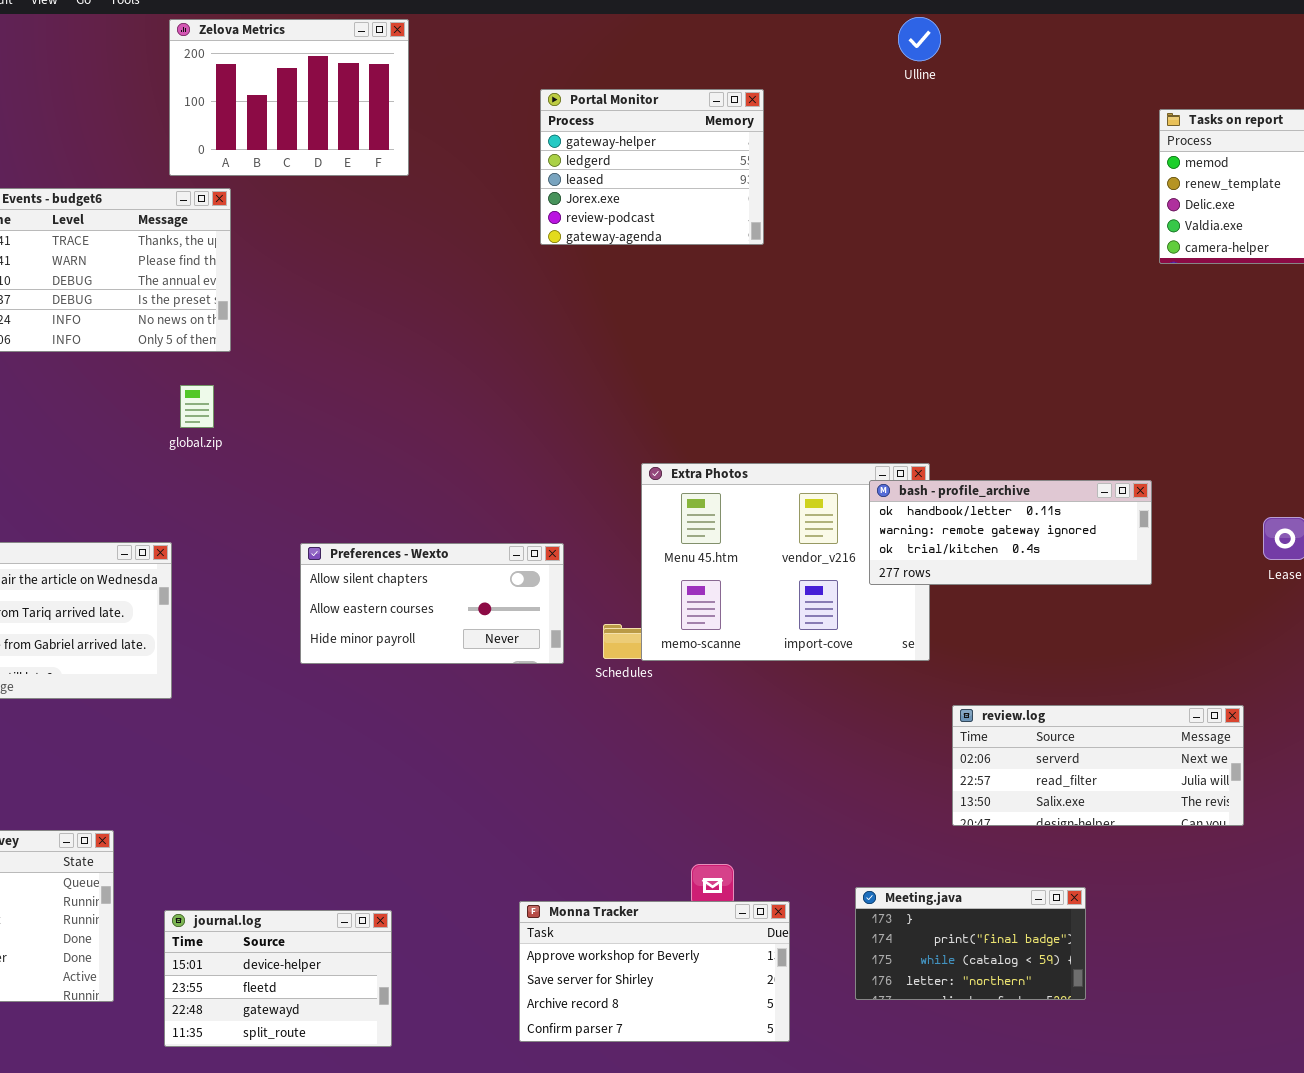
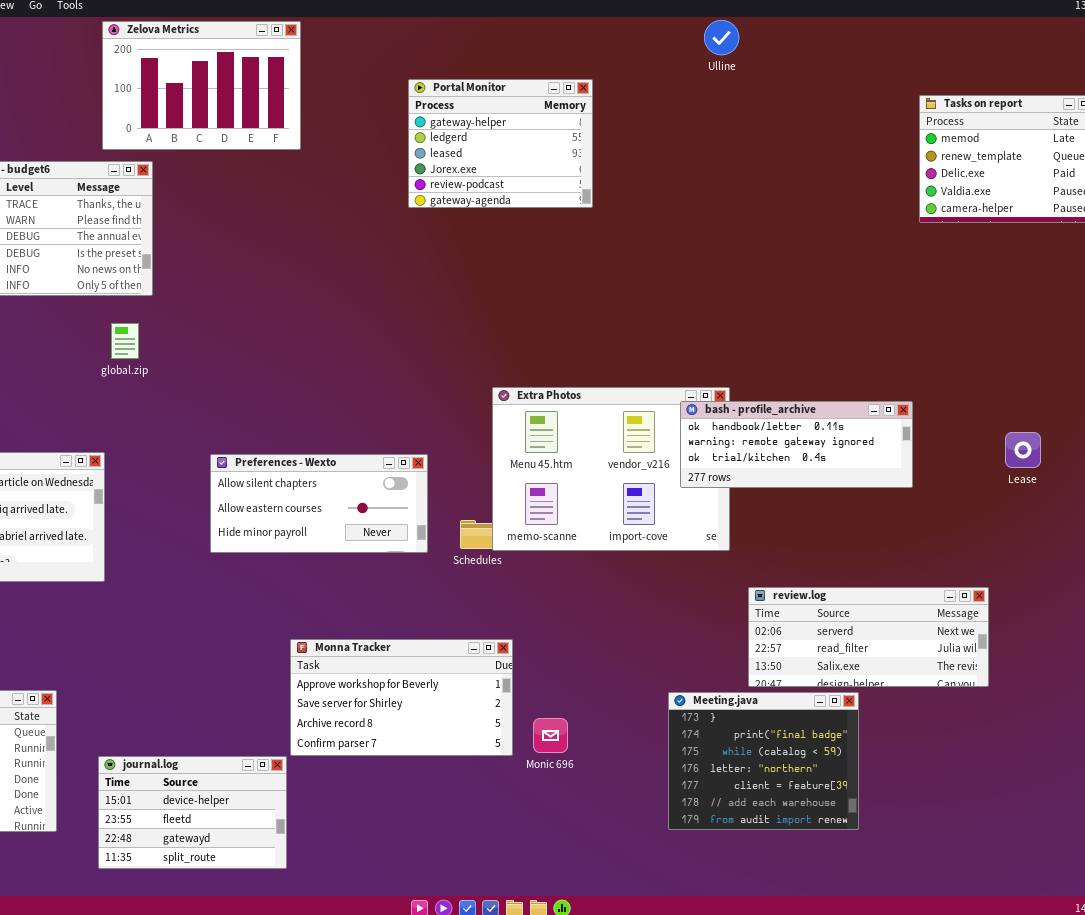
Meeting.java: [855,887,1086,1000] -> [668,692,859,830], resized
Monna Tracker: [519,901,790,1042] -> [290,639,513,756], moved

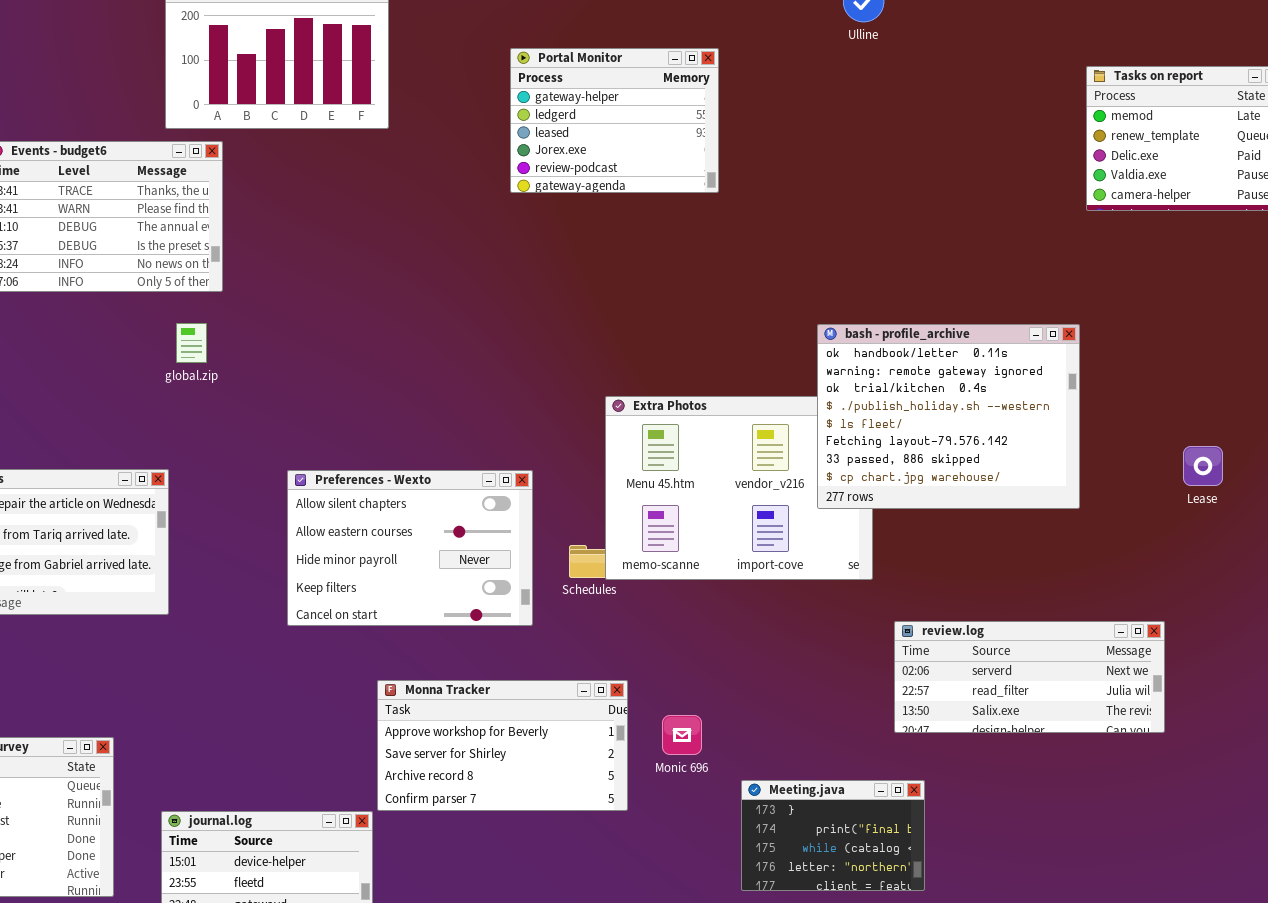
bash - profile_archive: [680,401,913,488] -> [817,324,1080,509], resized
Preferences - Wexto: [210,454,428,553] -> [287,470,533,626], resized
Meeting.java: [668,692,859,830] -> [741,780,925,891], moved, resized
Monic 696: [533,718,568,753] -> [662,715,702,755], moved

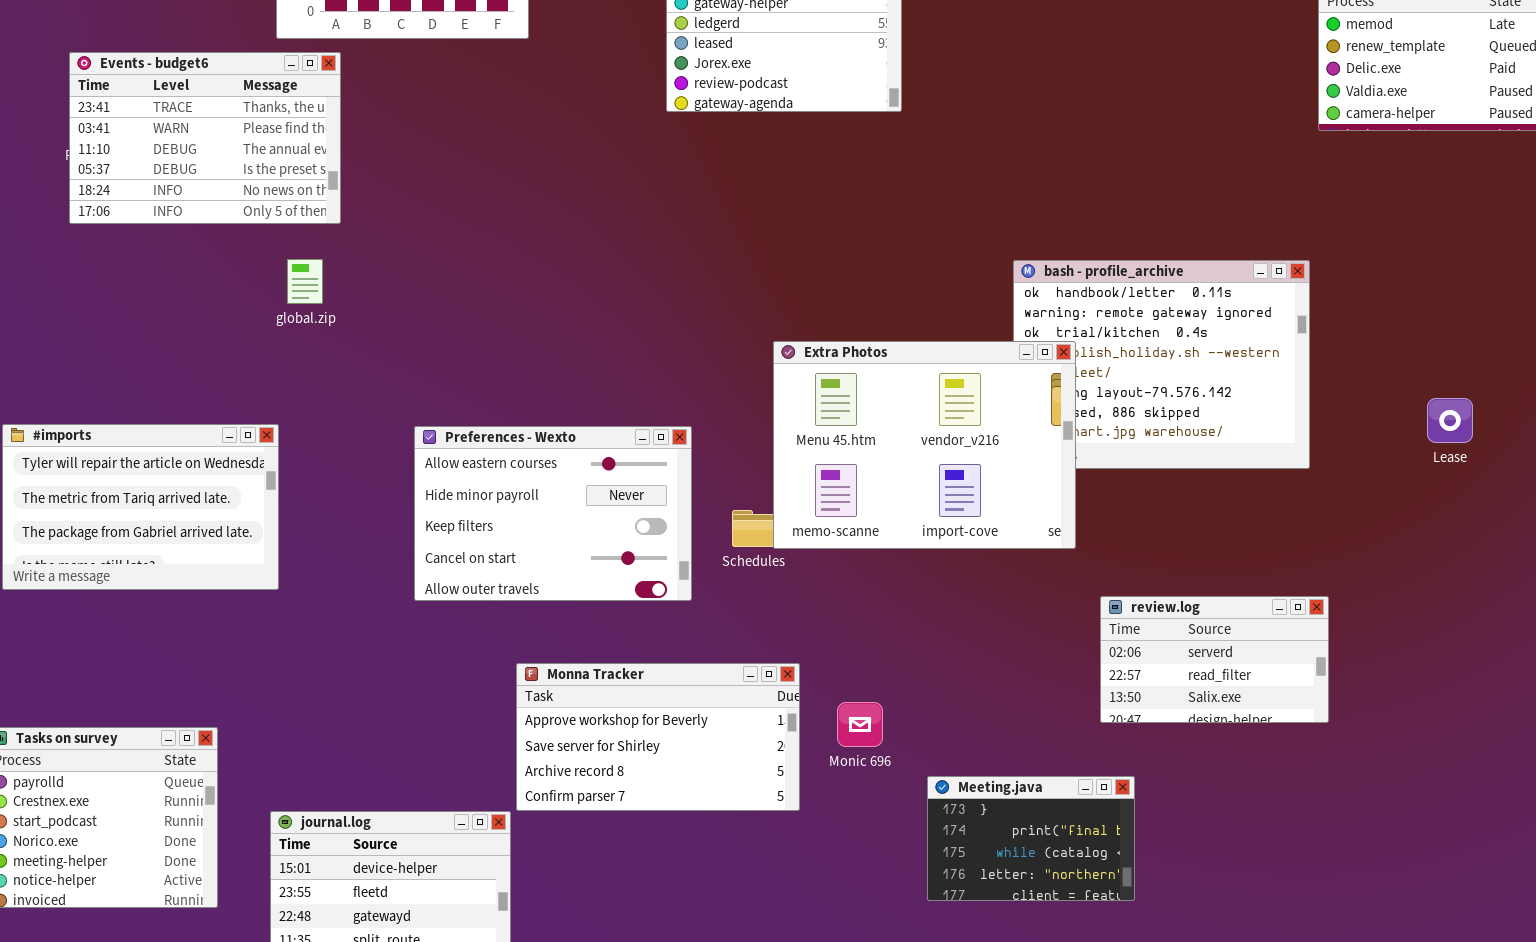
Extra Photos: [605,396,873,580] -> [773,341,1076,549], raised
Preferences - Wexto: [287,470,533,626] -> [414,426,692,601], scrolled down 1 row
review.log: [894,621,1165,733] -> [1100,596,1329,723], resized

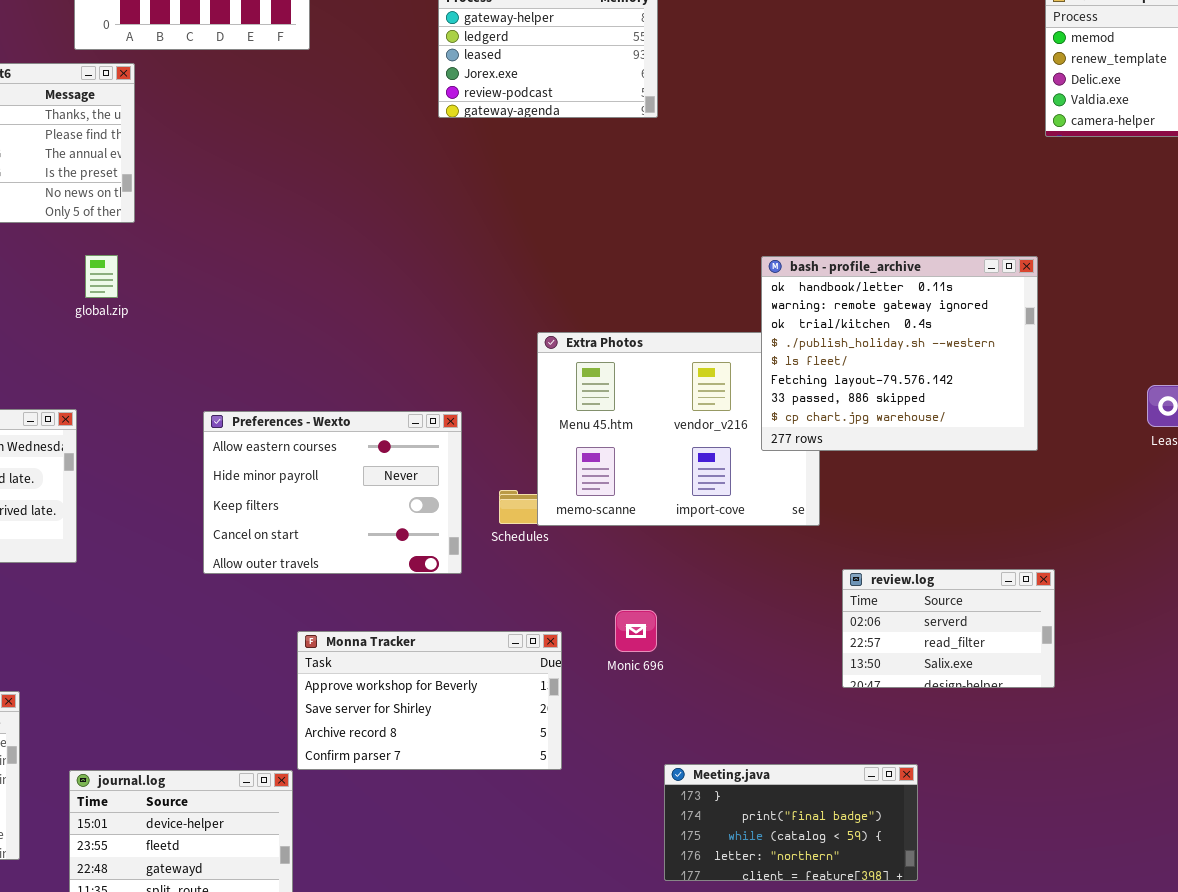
bash - profile_archive: [1013,260,1310,469] -> [761,256,1038,451], raised
Monic 696: [837,702,883,747] -> [615,610,657,652], moved
Meeting.java: [927,776,1135,901] -> [664,764,918,881], moved, resized

